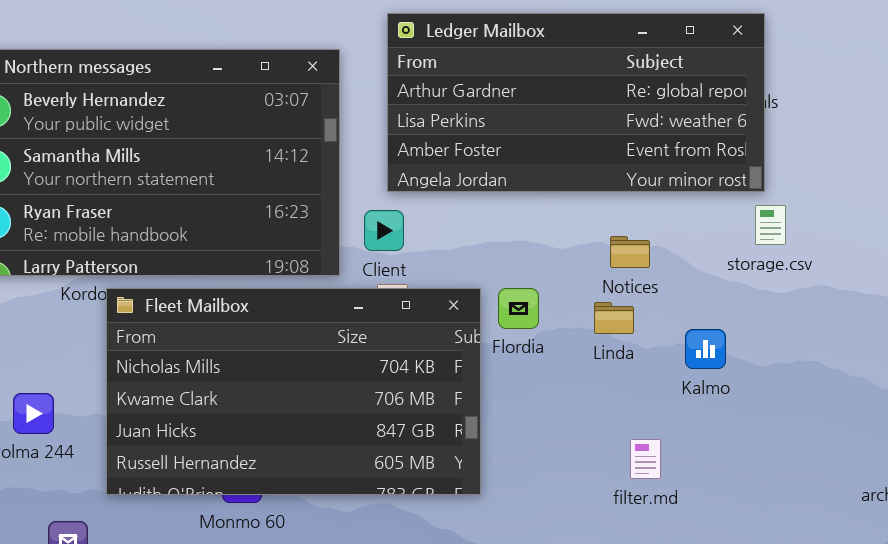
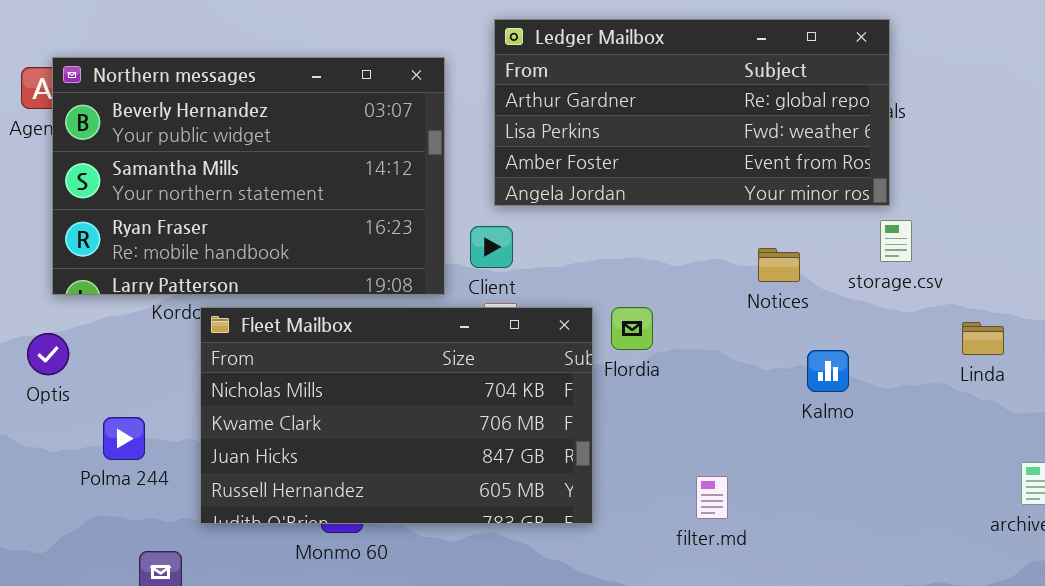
Notices: [610,236,650,268] -> [758,248,800,282], moved
Linda: [594,302,634,334] -> [962,322,1004,355], moved
filter.md: [630,439,661,479] -> [696,476,728,519], moved

